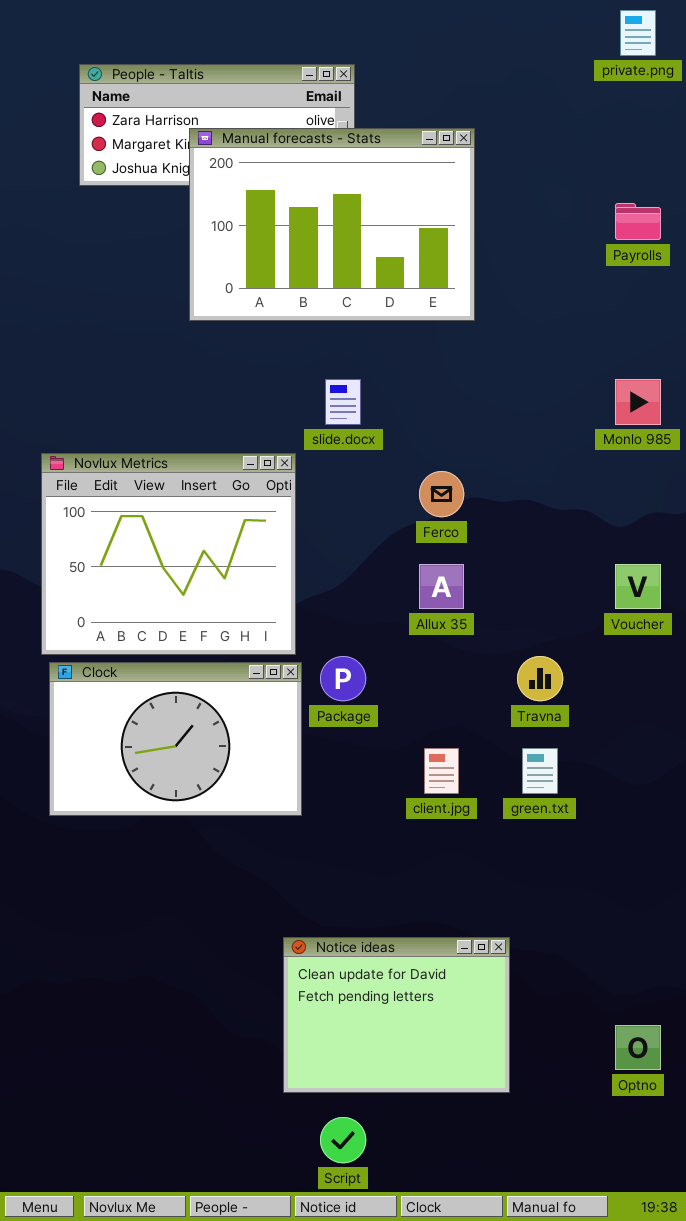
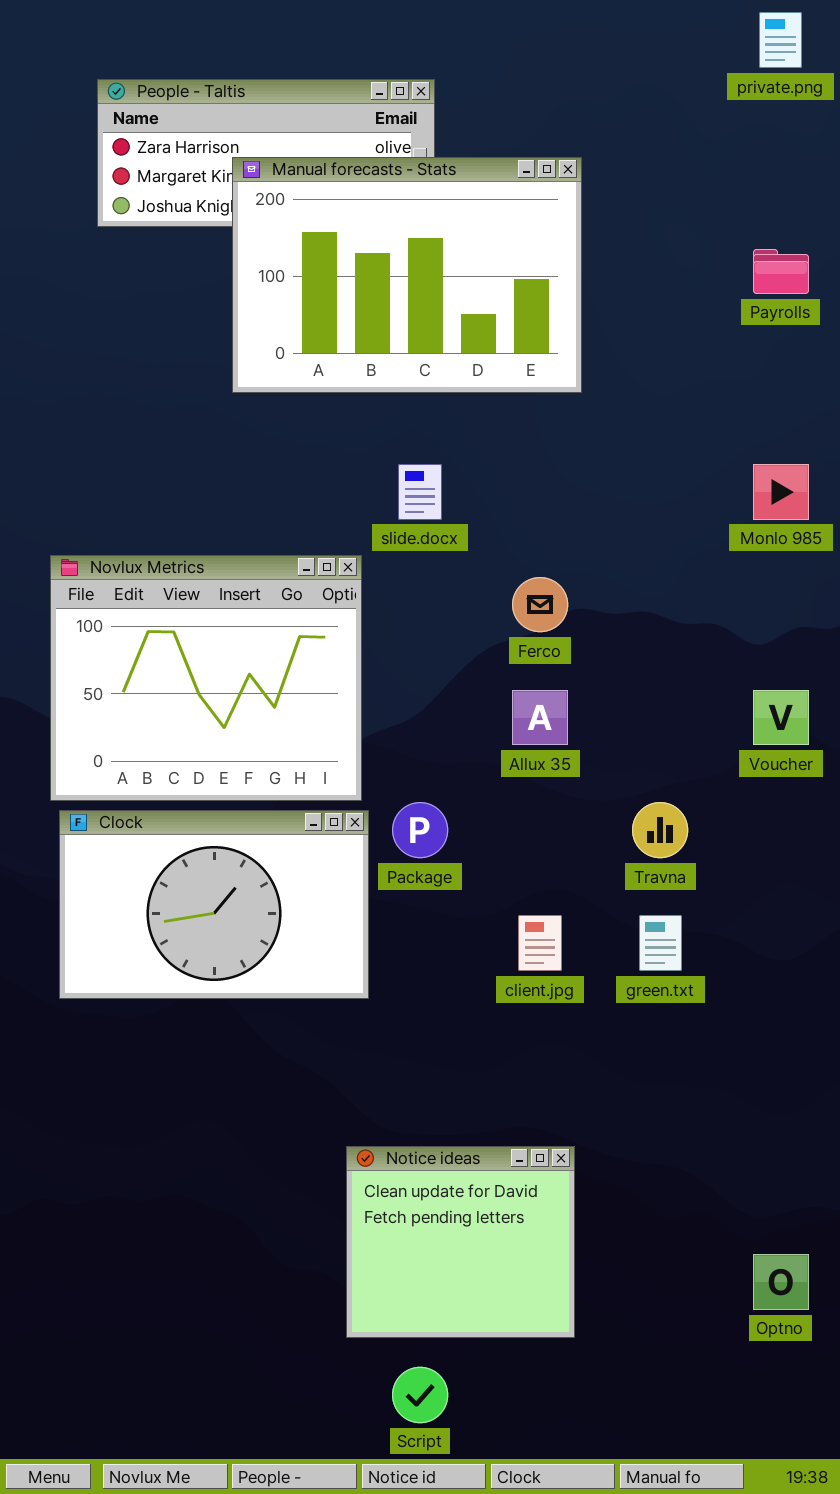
Notice ideas: [283,937,510,1093] -> [346,1146,575,1338], resized

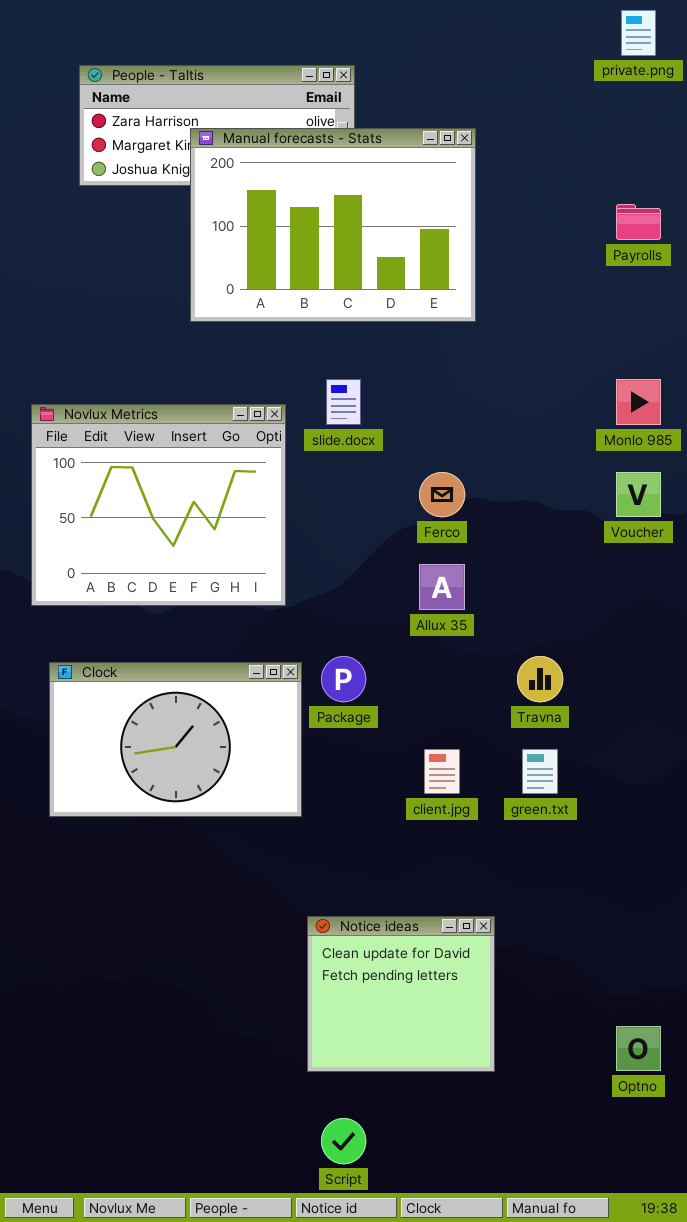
Novlux Metrics: [50,555,362,801] -> [31,404,286,606], moved
Voucher: [753,690,809,745] -> [616,472,661,517], moved
Notice ideas: [346,1146,575,1338] -> [307,916,495,1072], moved

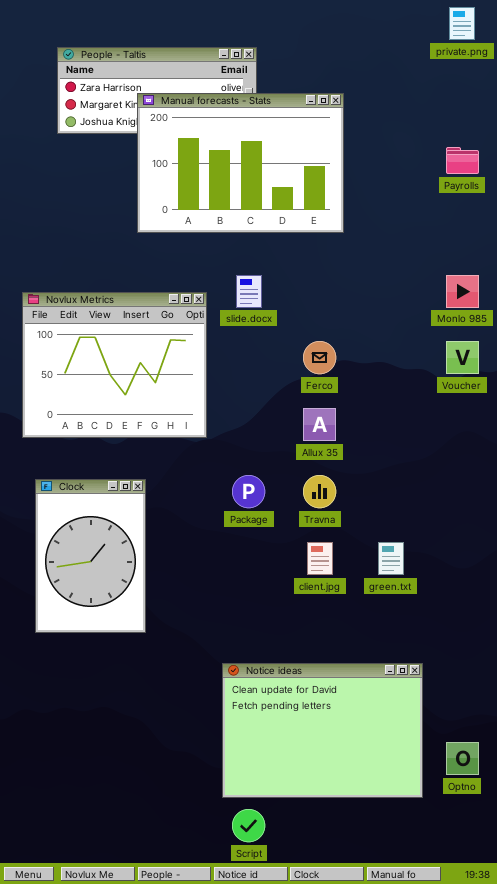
Travna: [517,656,563,702] -> [303,475,336,508], moved
Clock: [49,662,302,817] -> [35,479,146,633], resized
Notice ideas: [307,916,495,1072] -> [222,663,423,798], resized

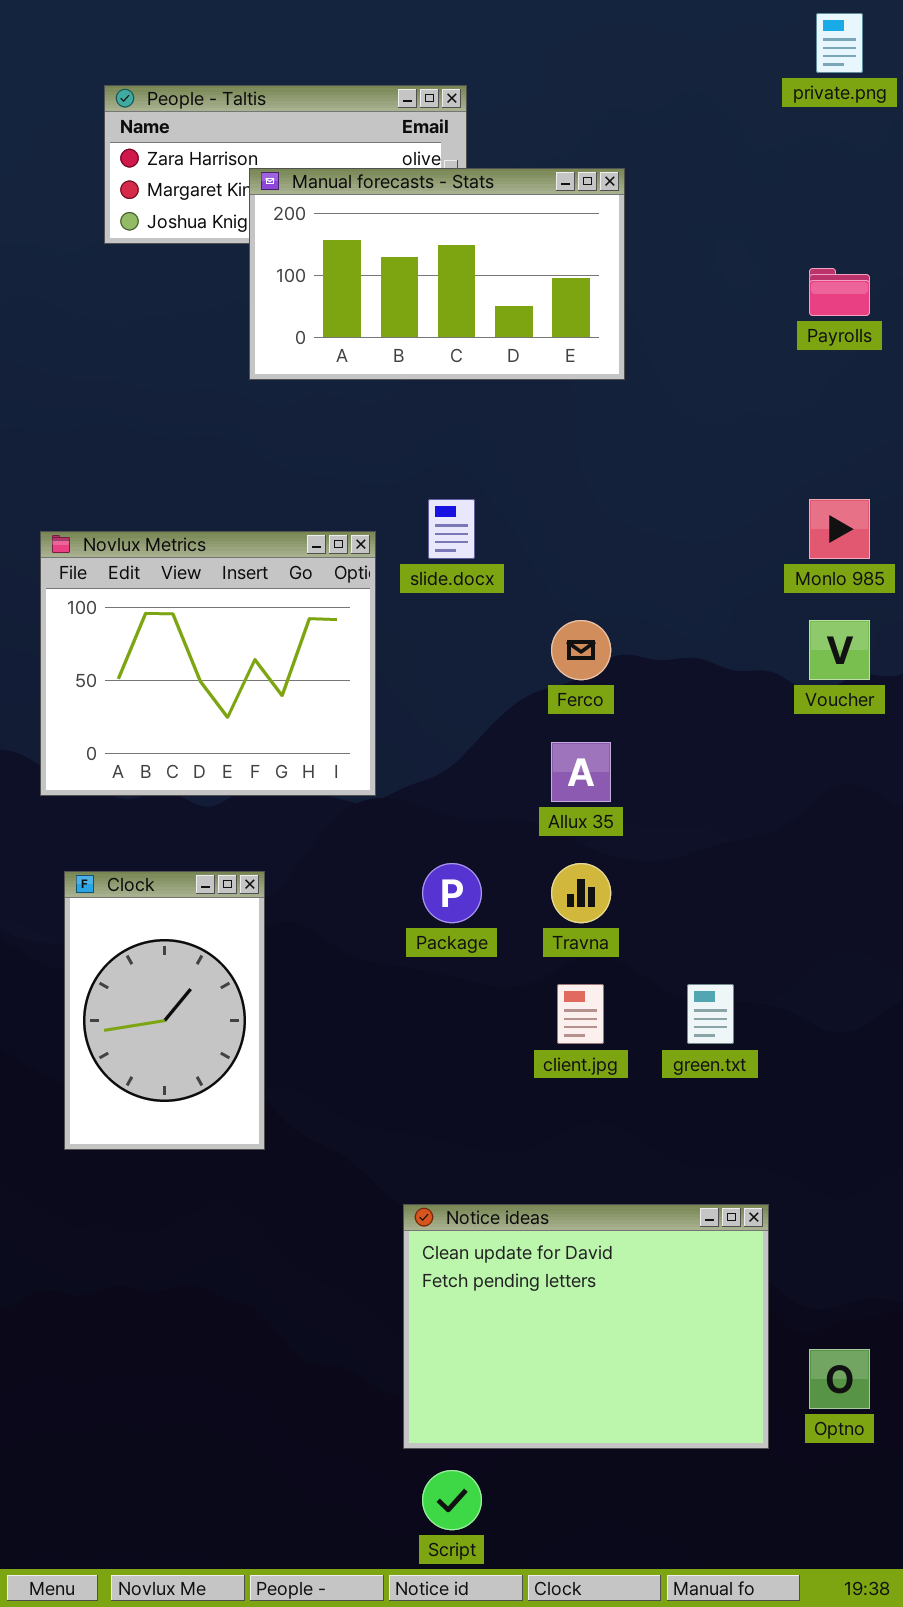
Manual forecasts - Stats: [137,93,344,233] -> [249,168,625,380], resized

